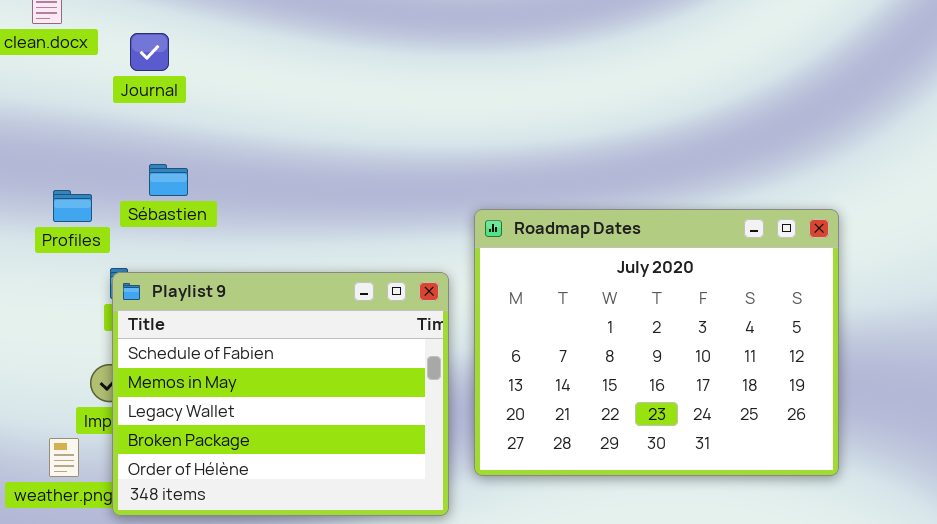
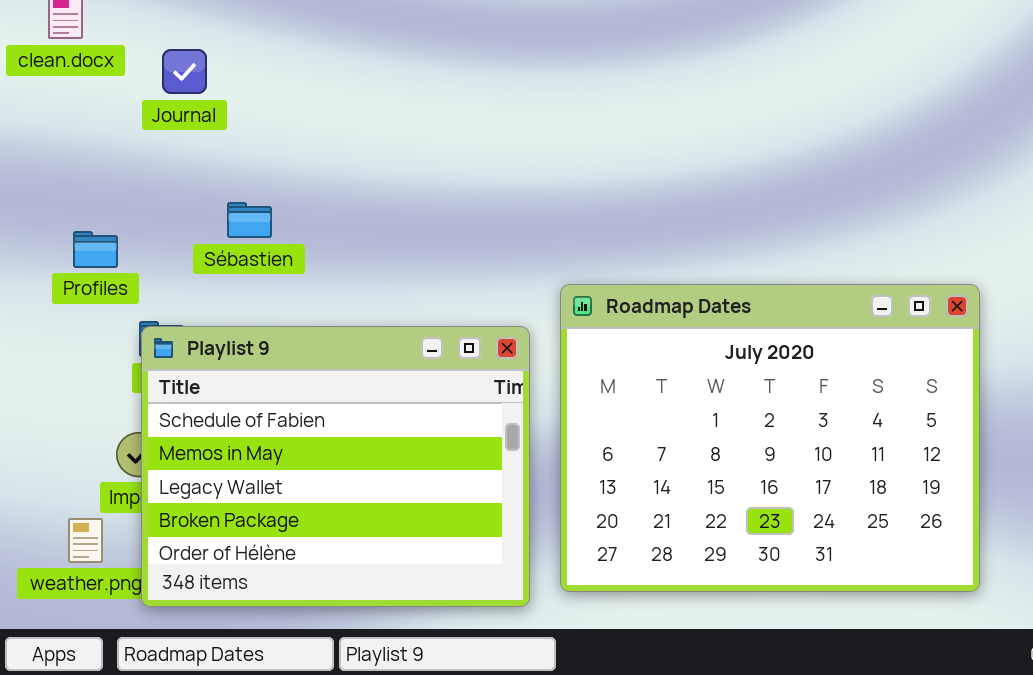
Sébastien: [149,164,188,196] -> [227,202,272,238], moved
Roadmap Dates: [474,209,839,476] -> [560,284,980,592], moved

